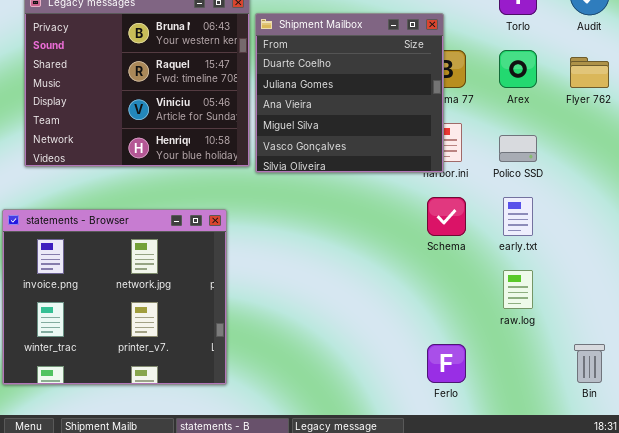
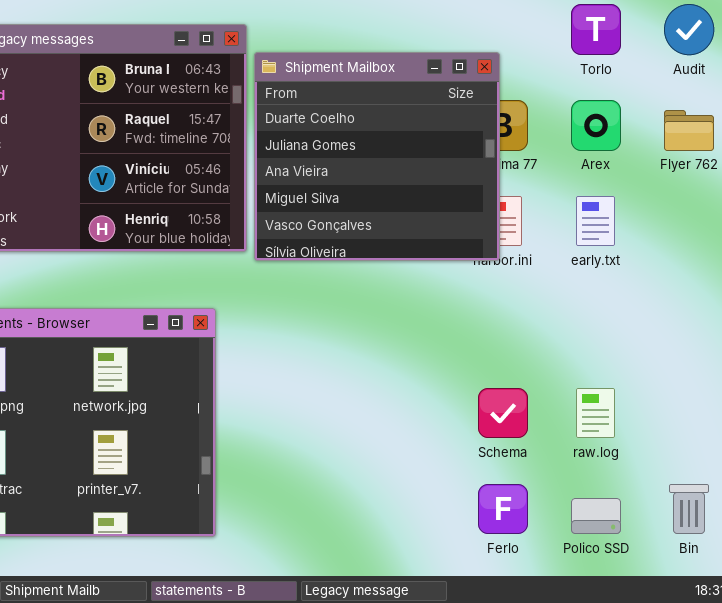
Polico SSD: [499,135,537,162] -> [571,498,621,534], moved
Schema: [427,197,466,236] -> [478,388,528,438], moved
early.txt: [503,197,533,236] -> [576,196,615,246], moved

